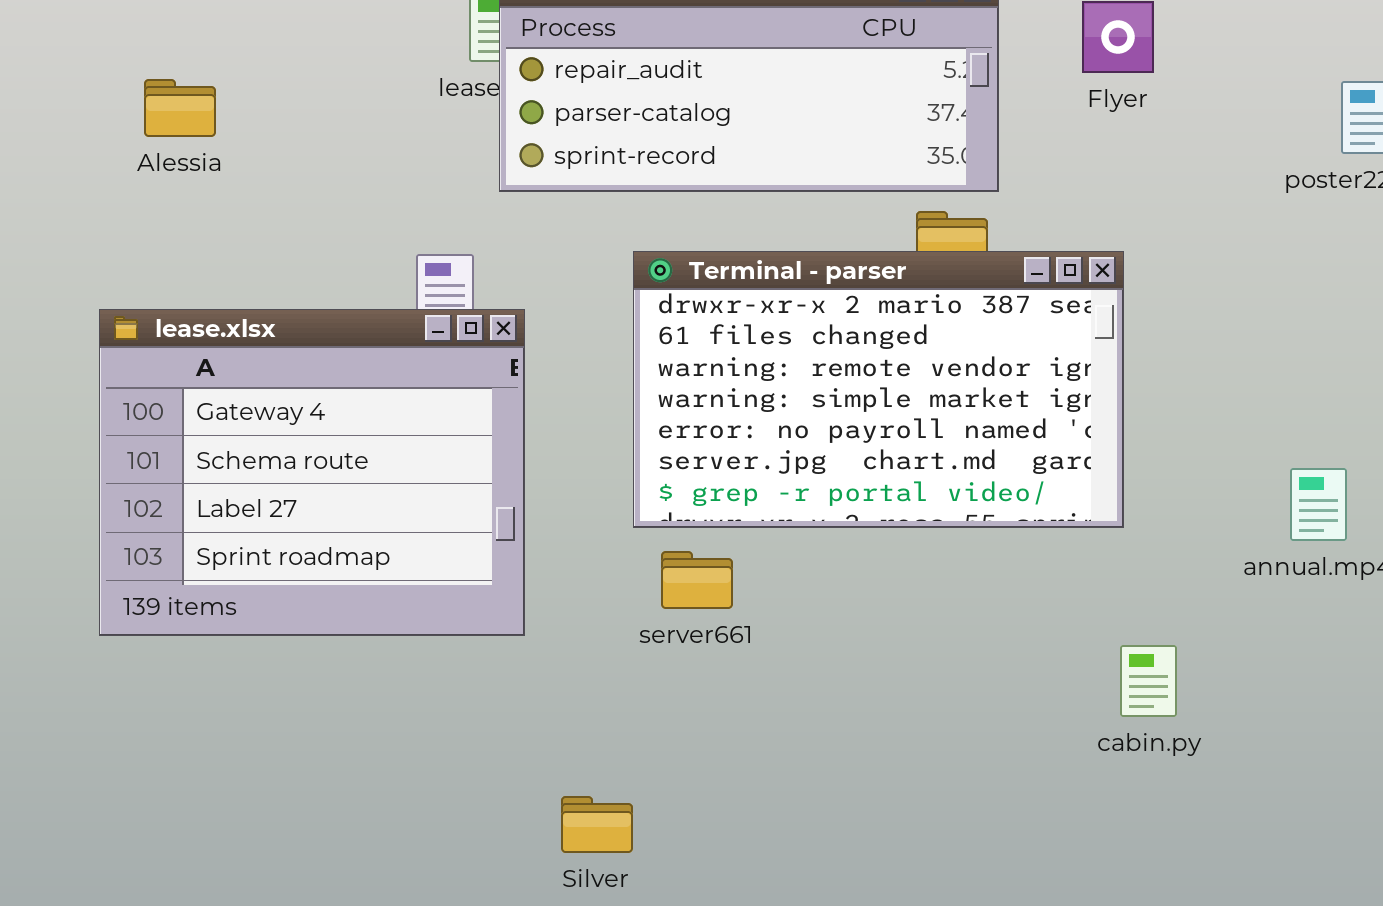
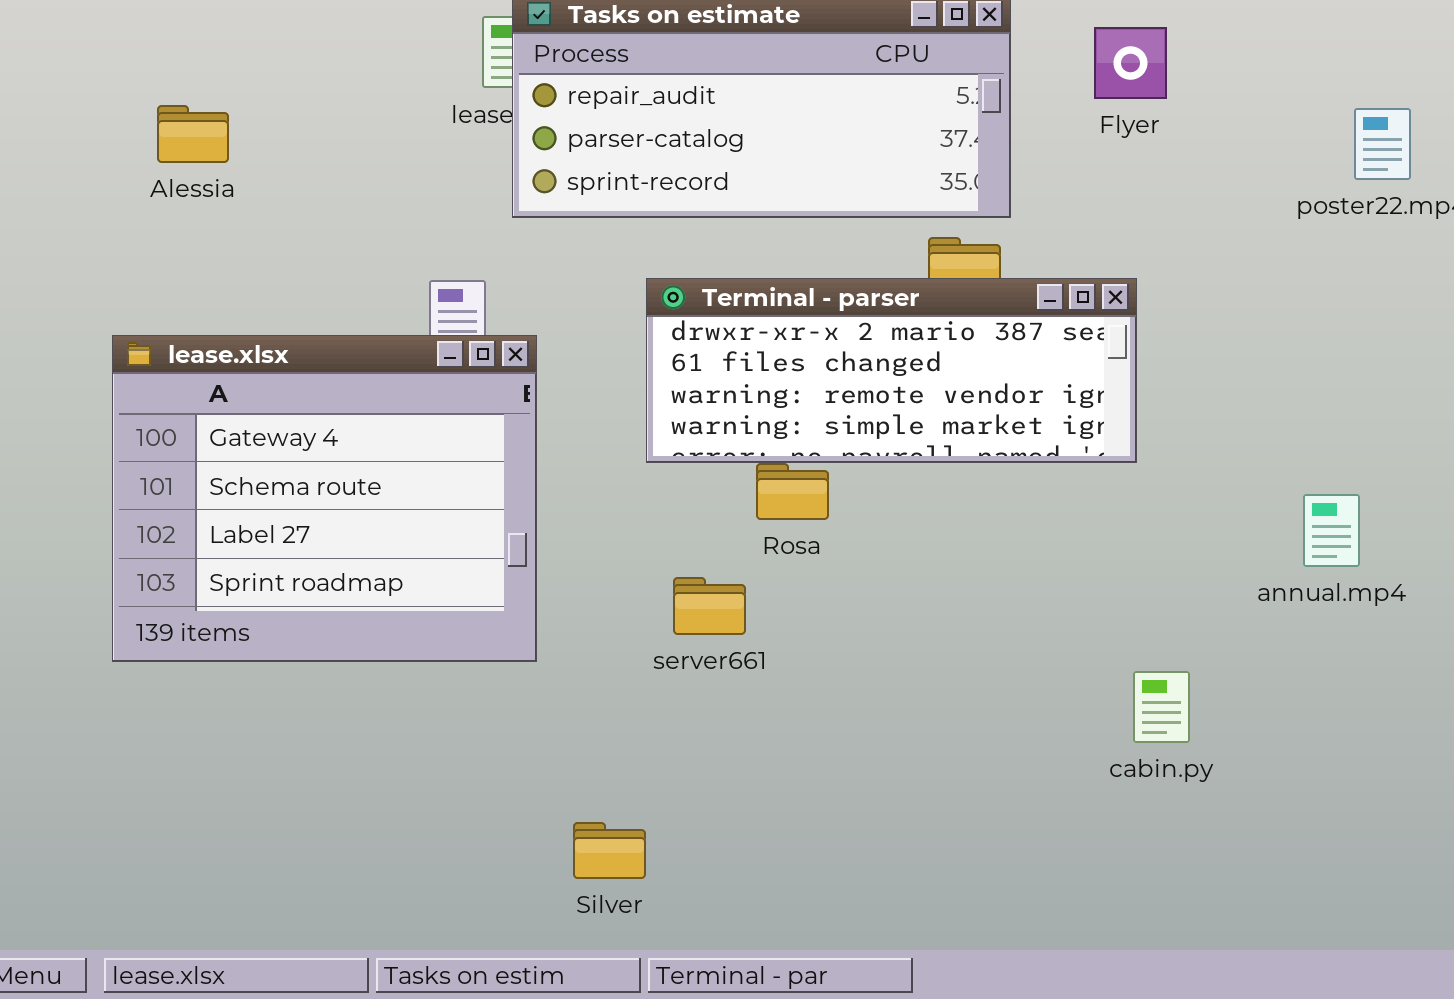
Terminal - parser: [633,251,1124,528] -> [646,278,1137,463], resized

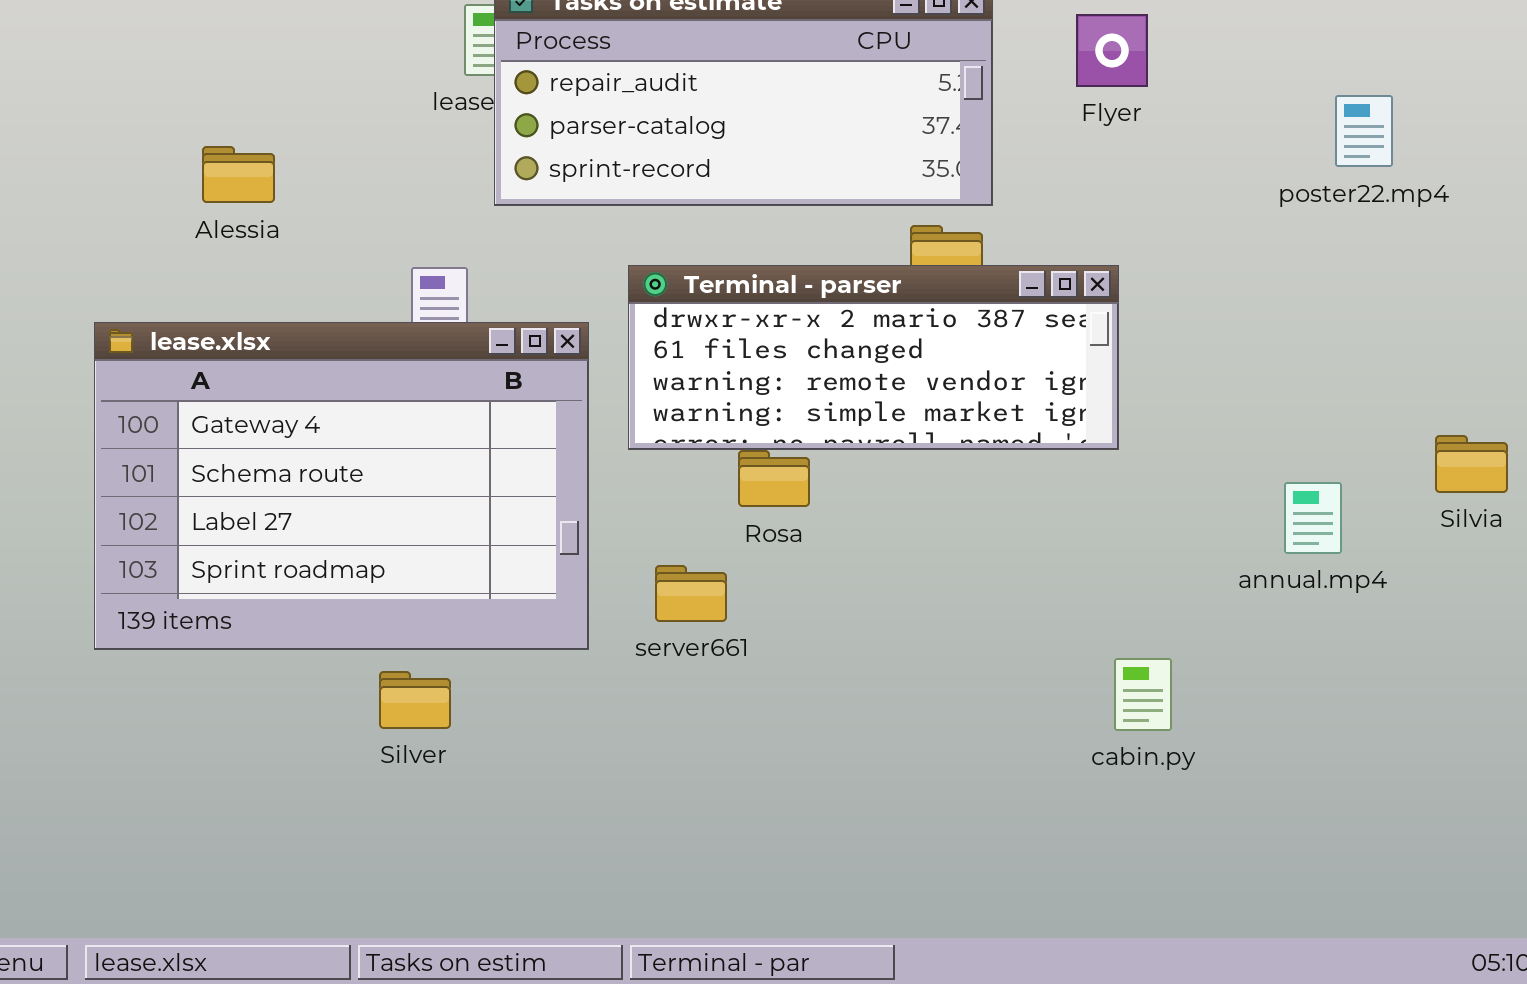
Alessia: [157,105,229,163] -> [202,146,275,203], moved
lease.xlsx: [112,335,537,662] -> [94,322,589,650], resized
Silver: [573,822,646,879] -> [379,671,451,729], moved

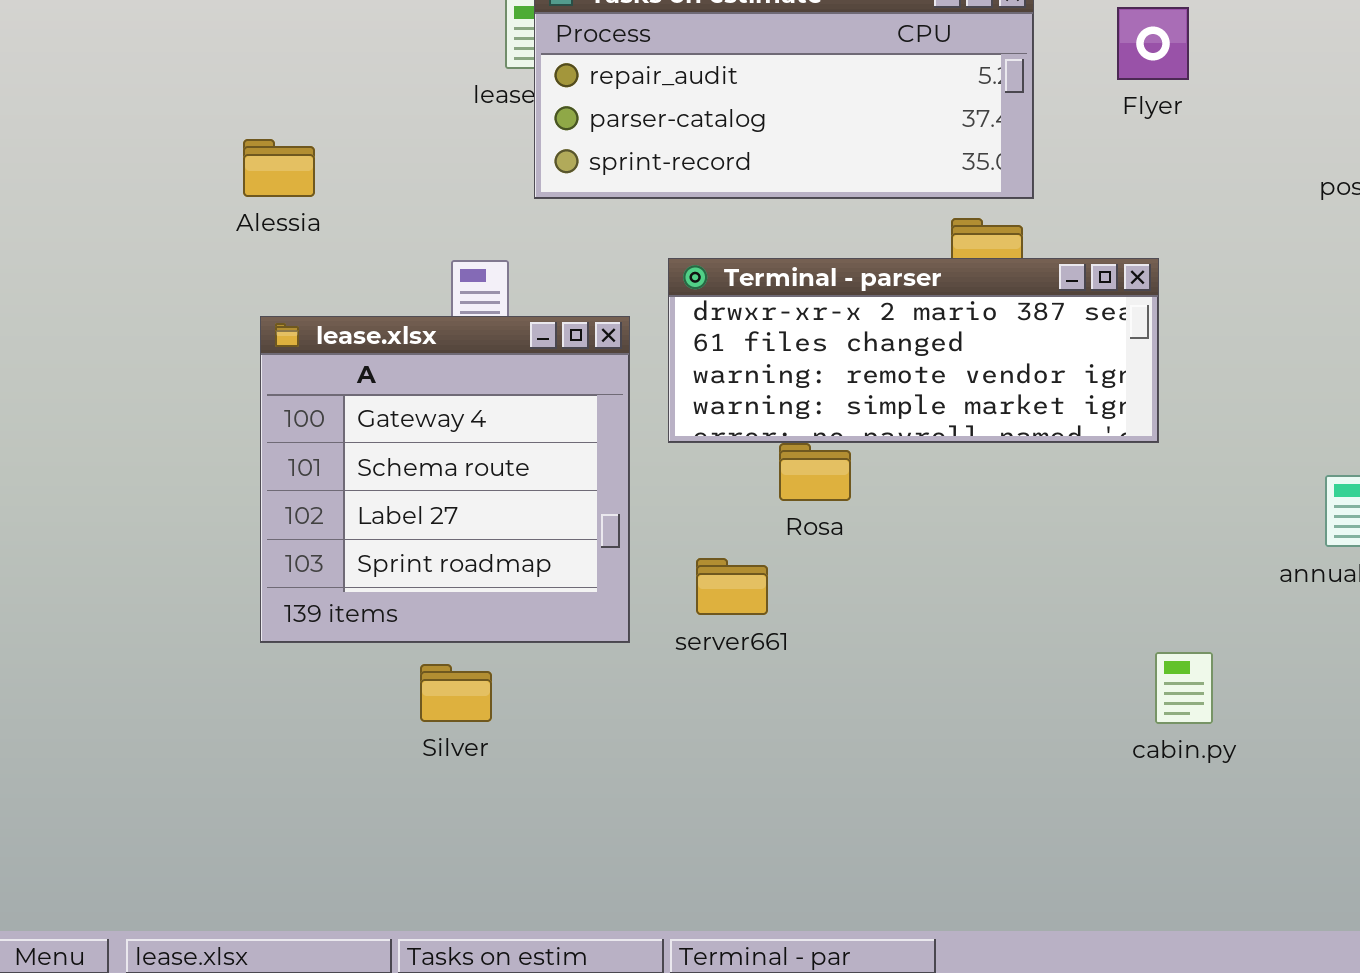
lease.xlsx: [94,322,589,650] -> [260,316,630,643], resized

